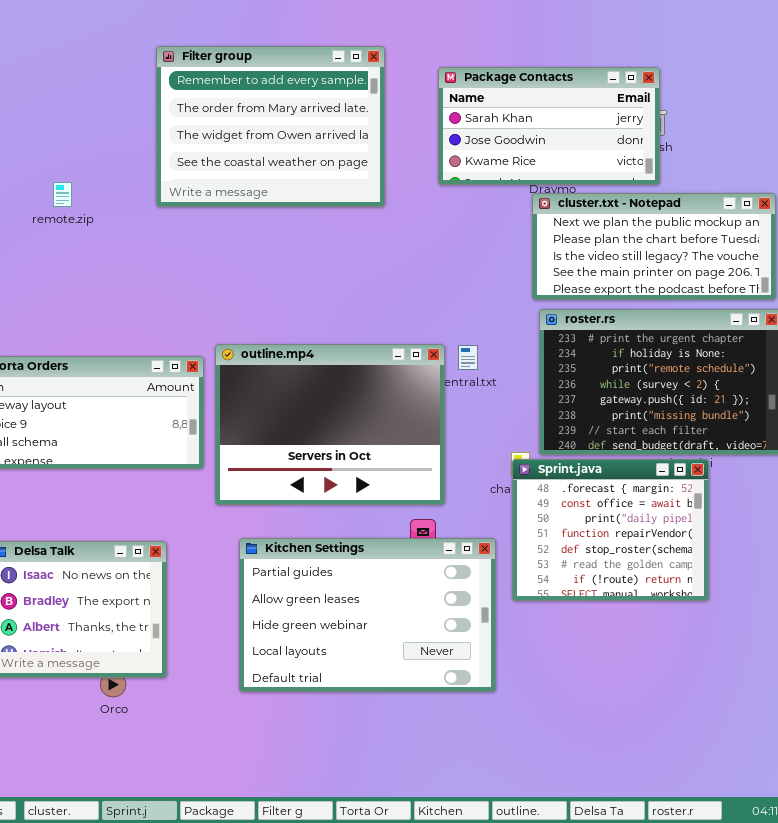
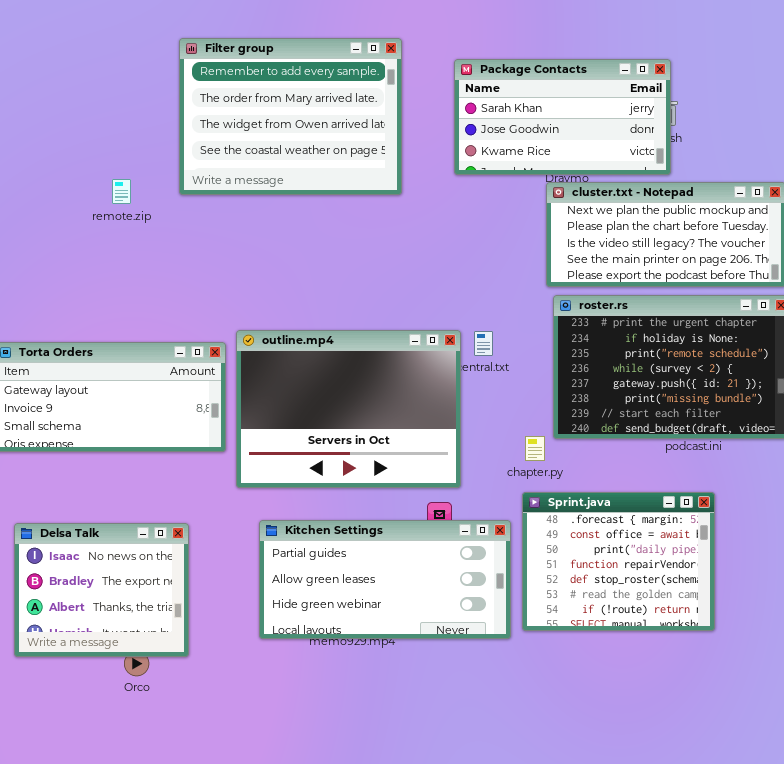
remote.zip: [53,182,72,207] -> [112,179,131,204], moved
Sprint.java: [512,459,709,601] -> [522,492,715,631], moved
Kitchen Settings: [239,538,496,692] -> [259,520,511,639], resized

